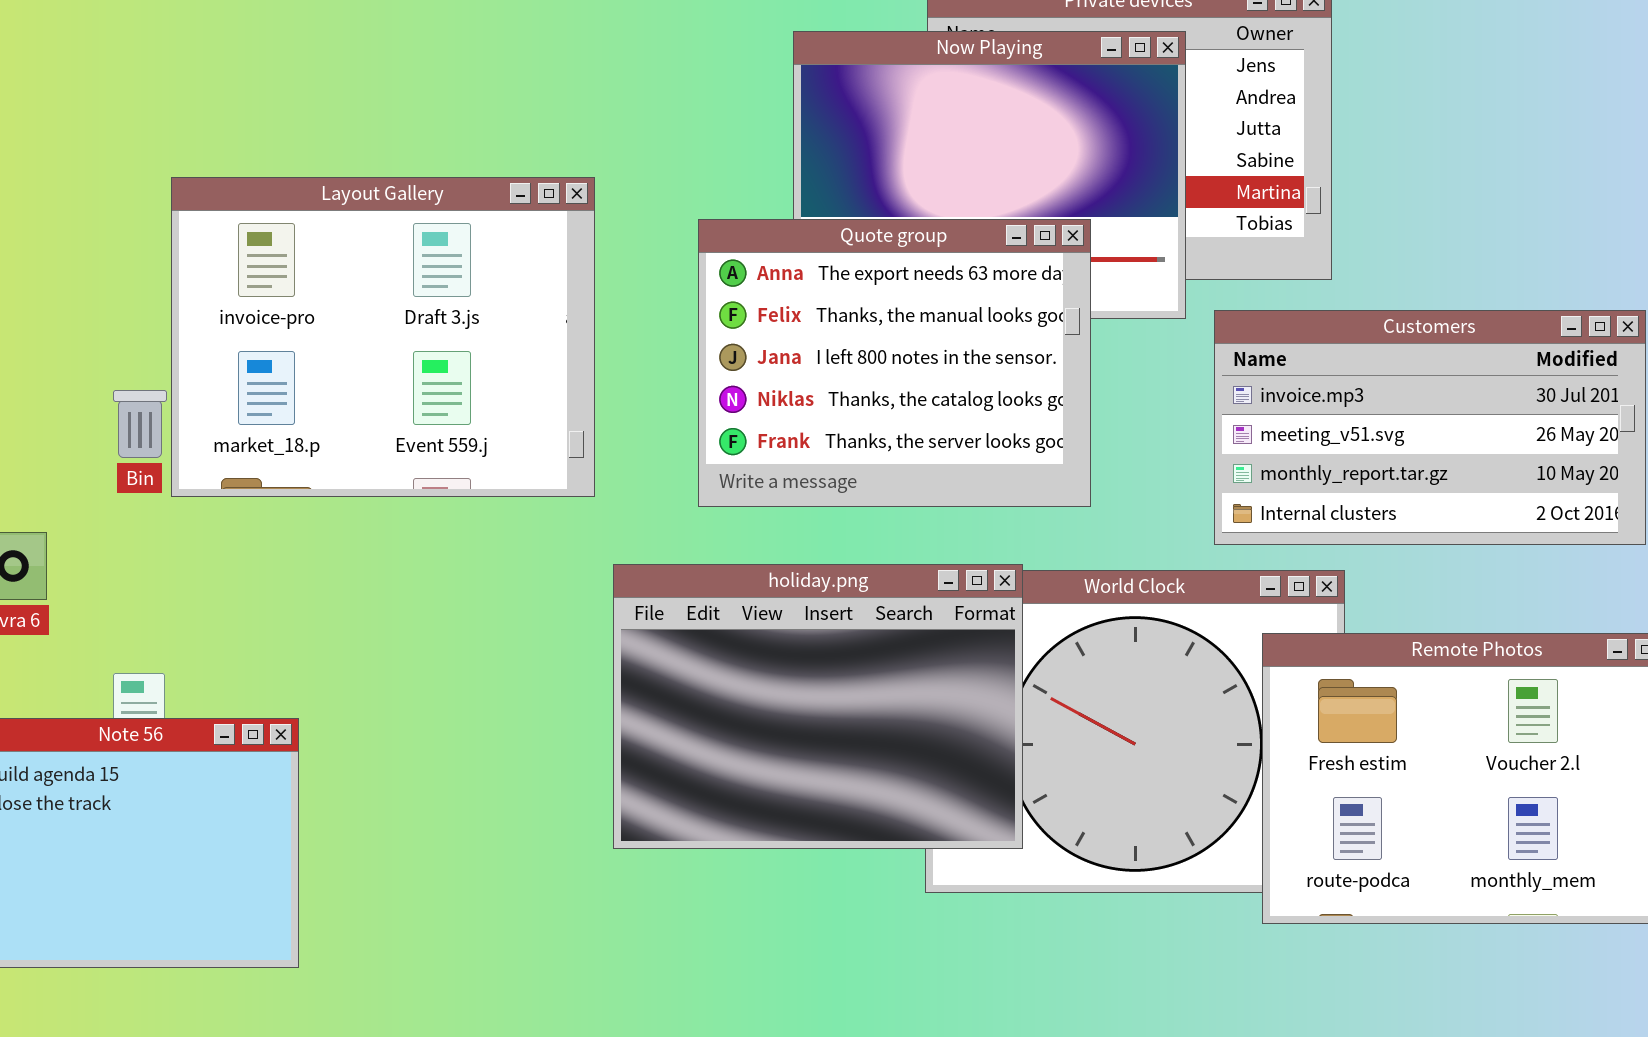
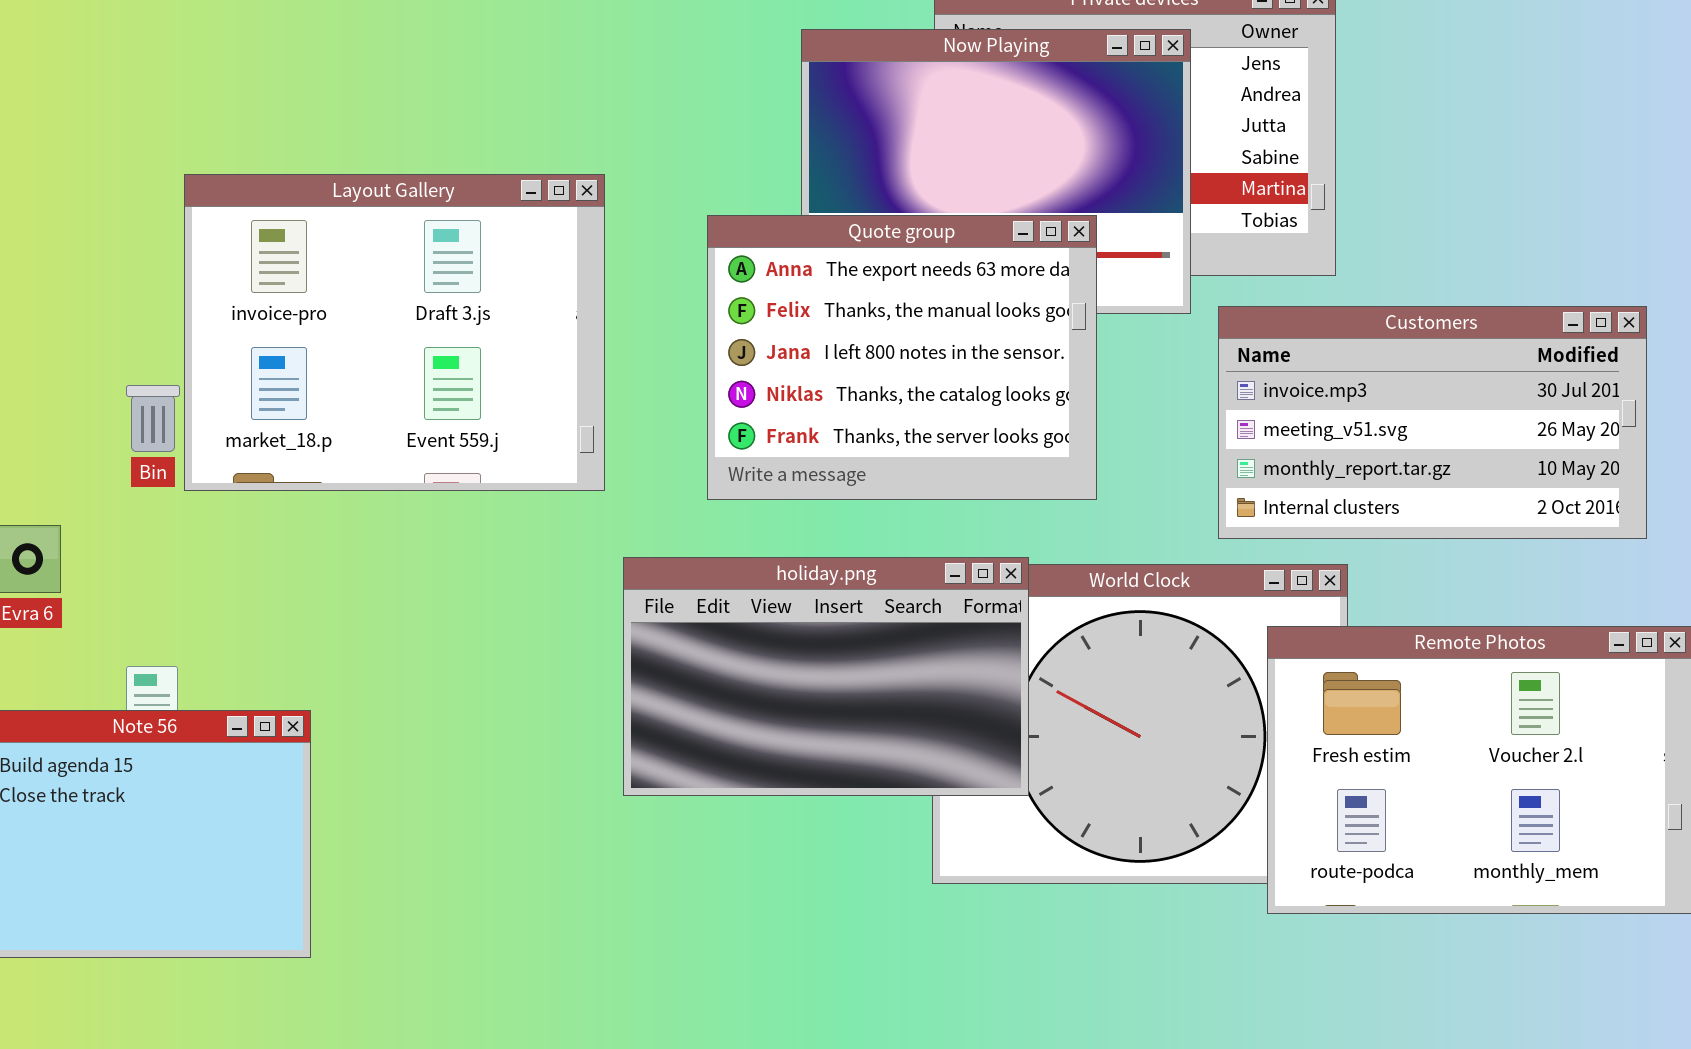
holiday.png: [613,564,1023,849] -> [623,557,1029,796], resized

